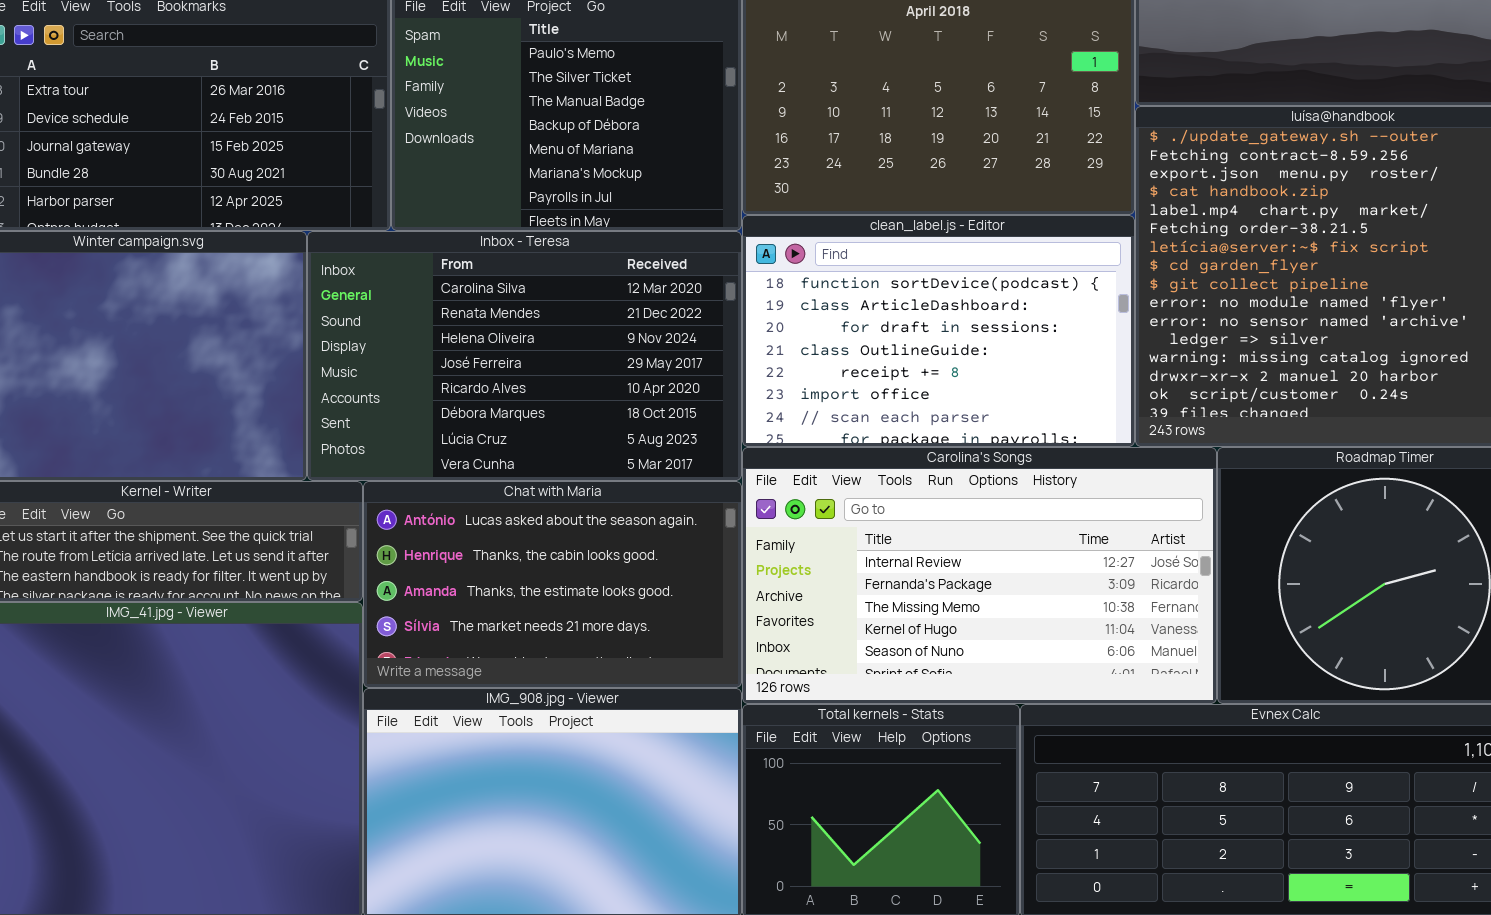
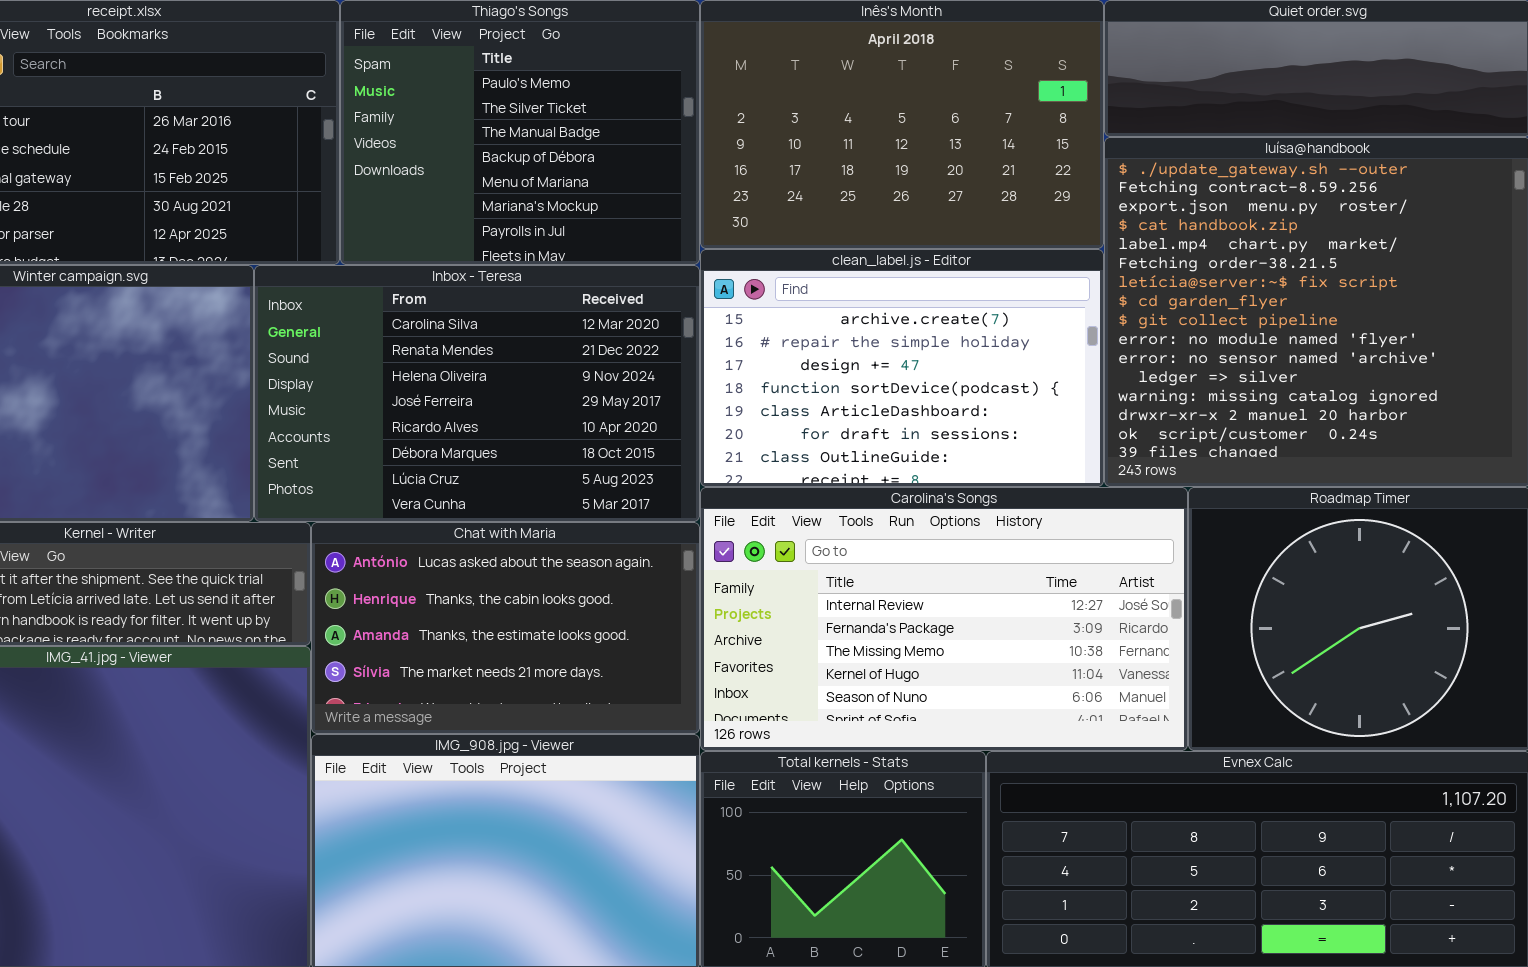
clean_label.js - Editor: [742,215,1135,447] -> [700,249,1104,487], scrolled up 3 rows

